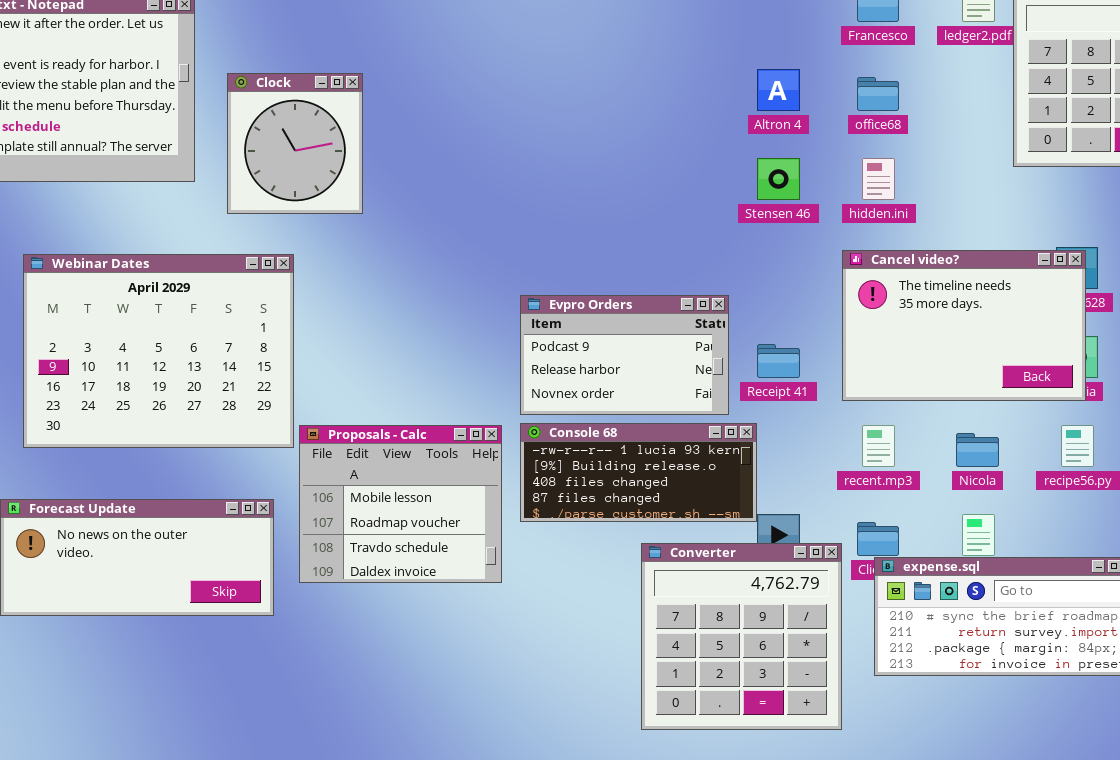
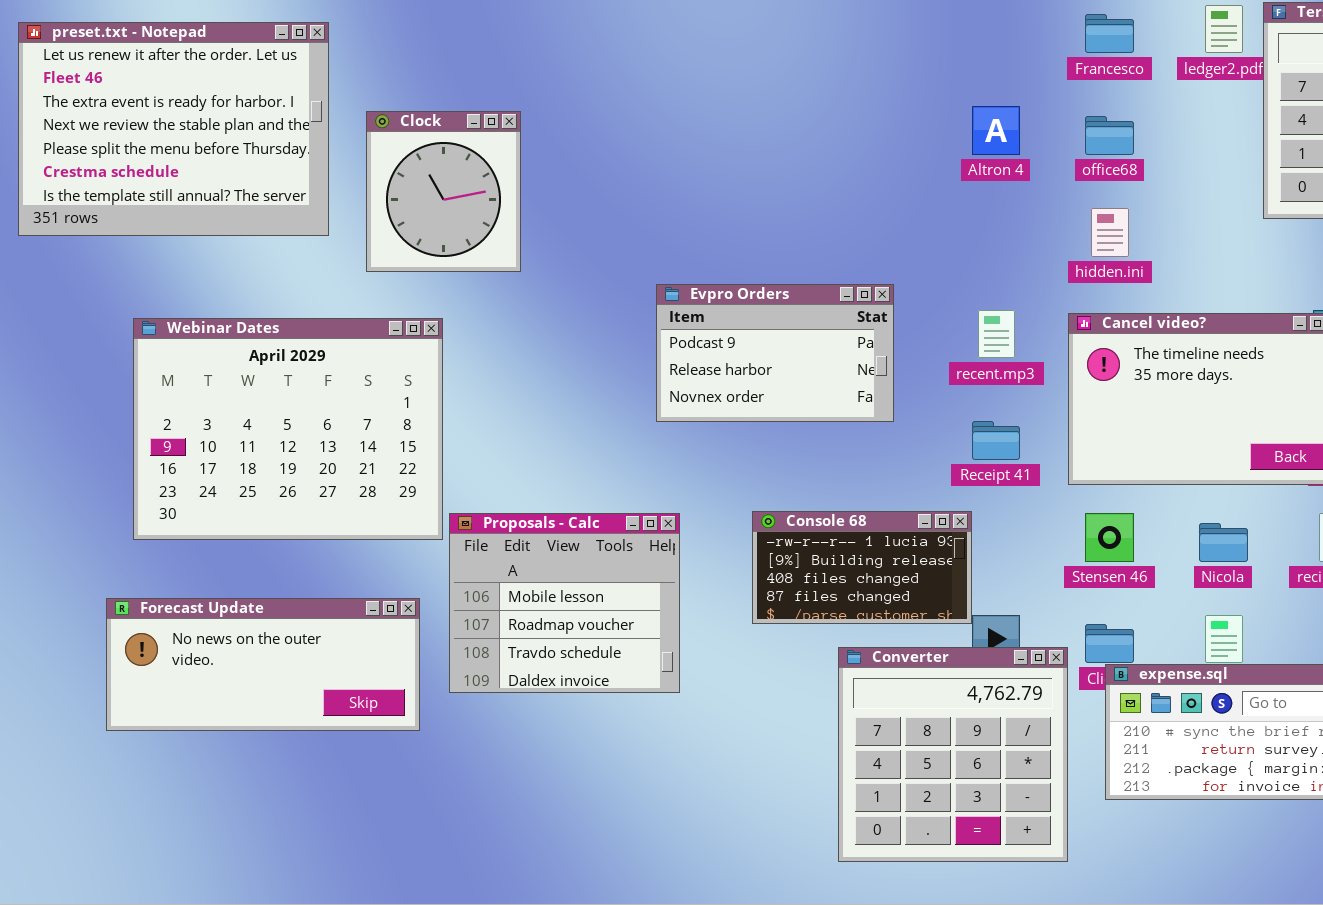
Stensen 46: [757,158,800,200] -> [1085,513,1134,562], moved
Evpro Orders: [520,295,729,415] -> [656,284,894,422], moved
Console 68: [520,423,757,522] -> [752,511,972,624], resized
recent.mp3: [862,425,895,467] -> [978,310,1015,358], moved

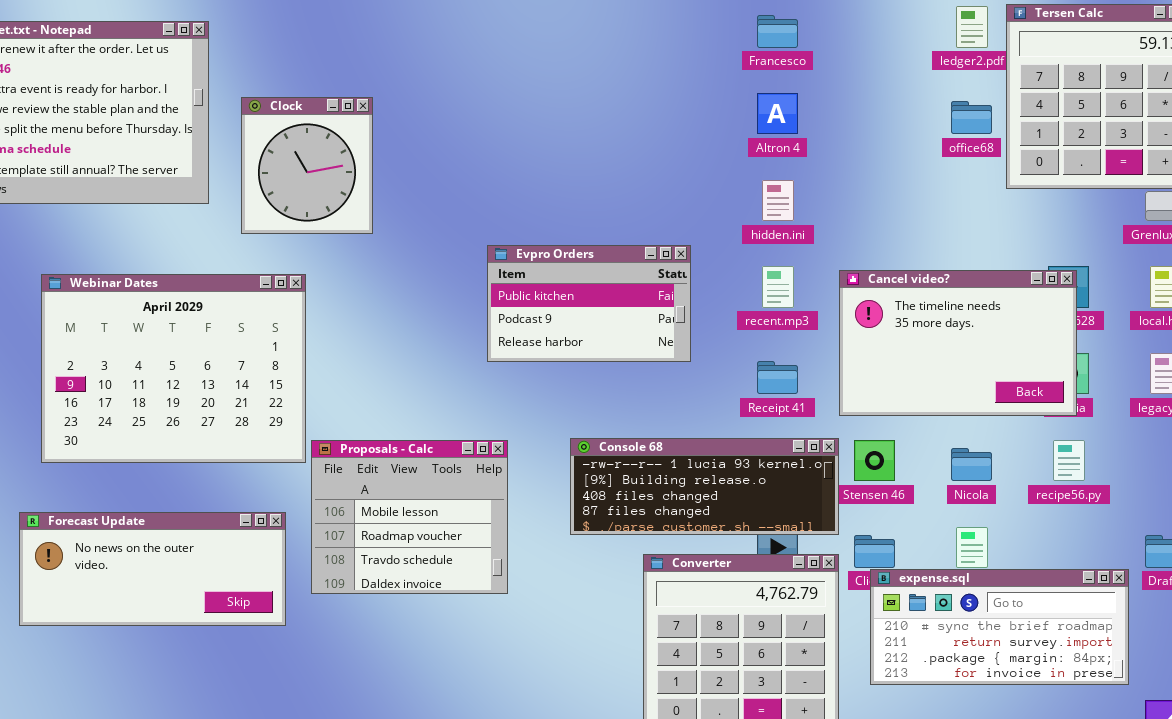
Francesco: [1085,14,1134,53] -> [757,15,798,48], moved
office68: [1085,116,1134,155] -> [951,101,992,134], moved
hidden.ini: [1091,208,1129,257] -> [762,180,794,221], moved
Evpro Orders: [656,284,894,422] -> [487,245,691,362], scrolled up 1 row
Console 68: [752,511,972,624] -> [570,438,839,535], resized

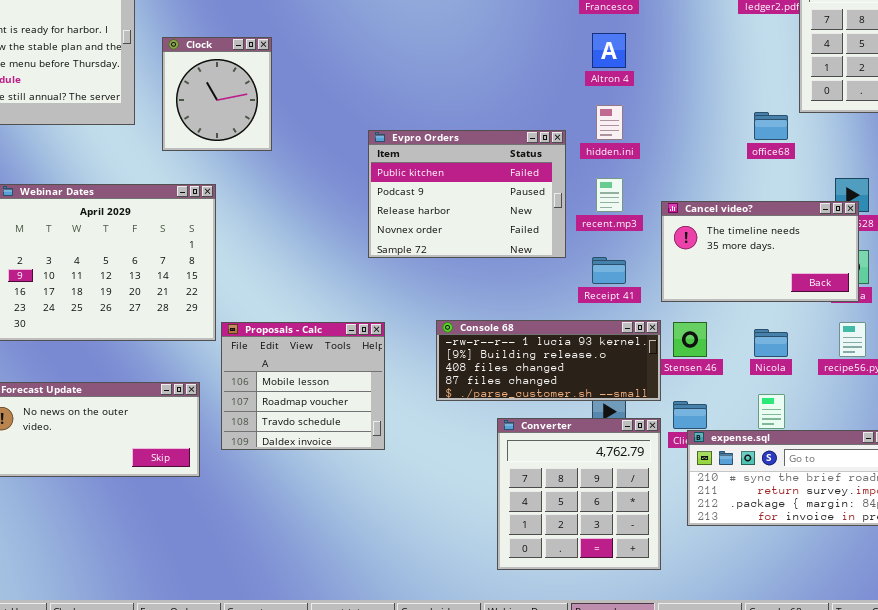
office68: [951,101,992,134] -> [754,112,788,140], moved
Evpro Orders: [487,245,691,362] -> [368,130,566,258], resized
Cancel video?: [839,270,1077,416] -> [661,201,859,302], resized

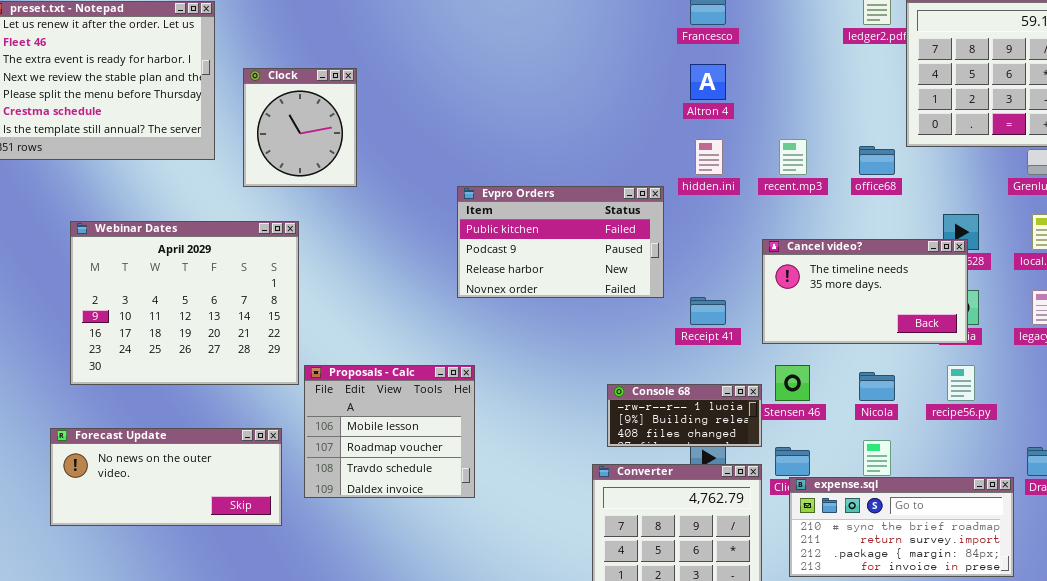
Evpro Orders: [368,130,566,258] -> [457,186,664,298], resized
recent.mp3: [596,178,623,212] -> [779,139,807,175], moved
Console 68: [436,320,661,401] -> [607,384,762,447], resized

